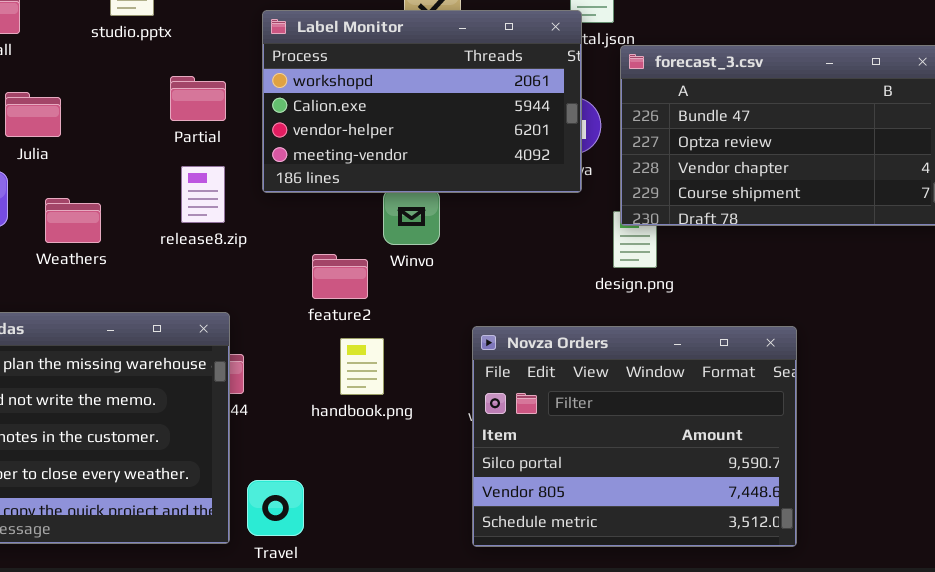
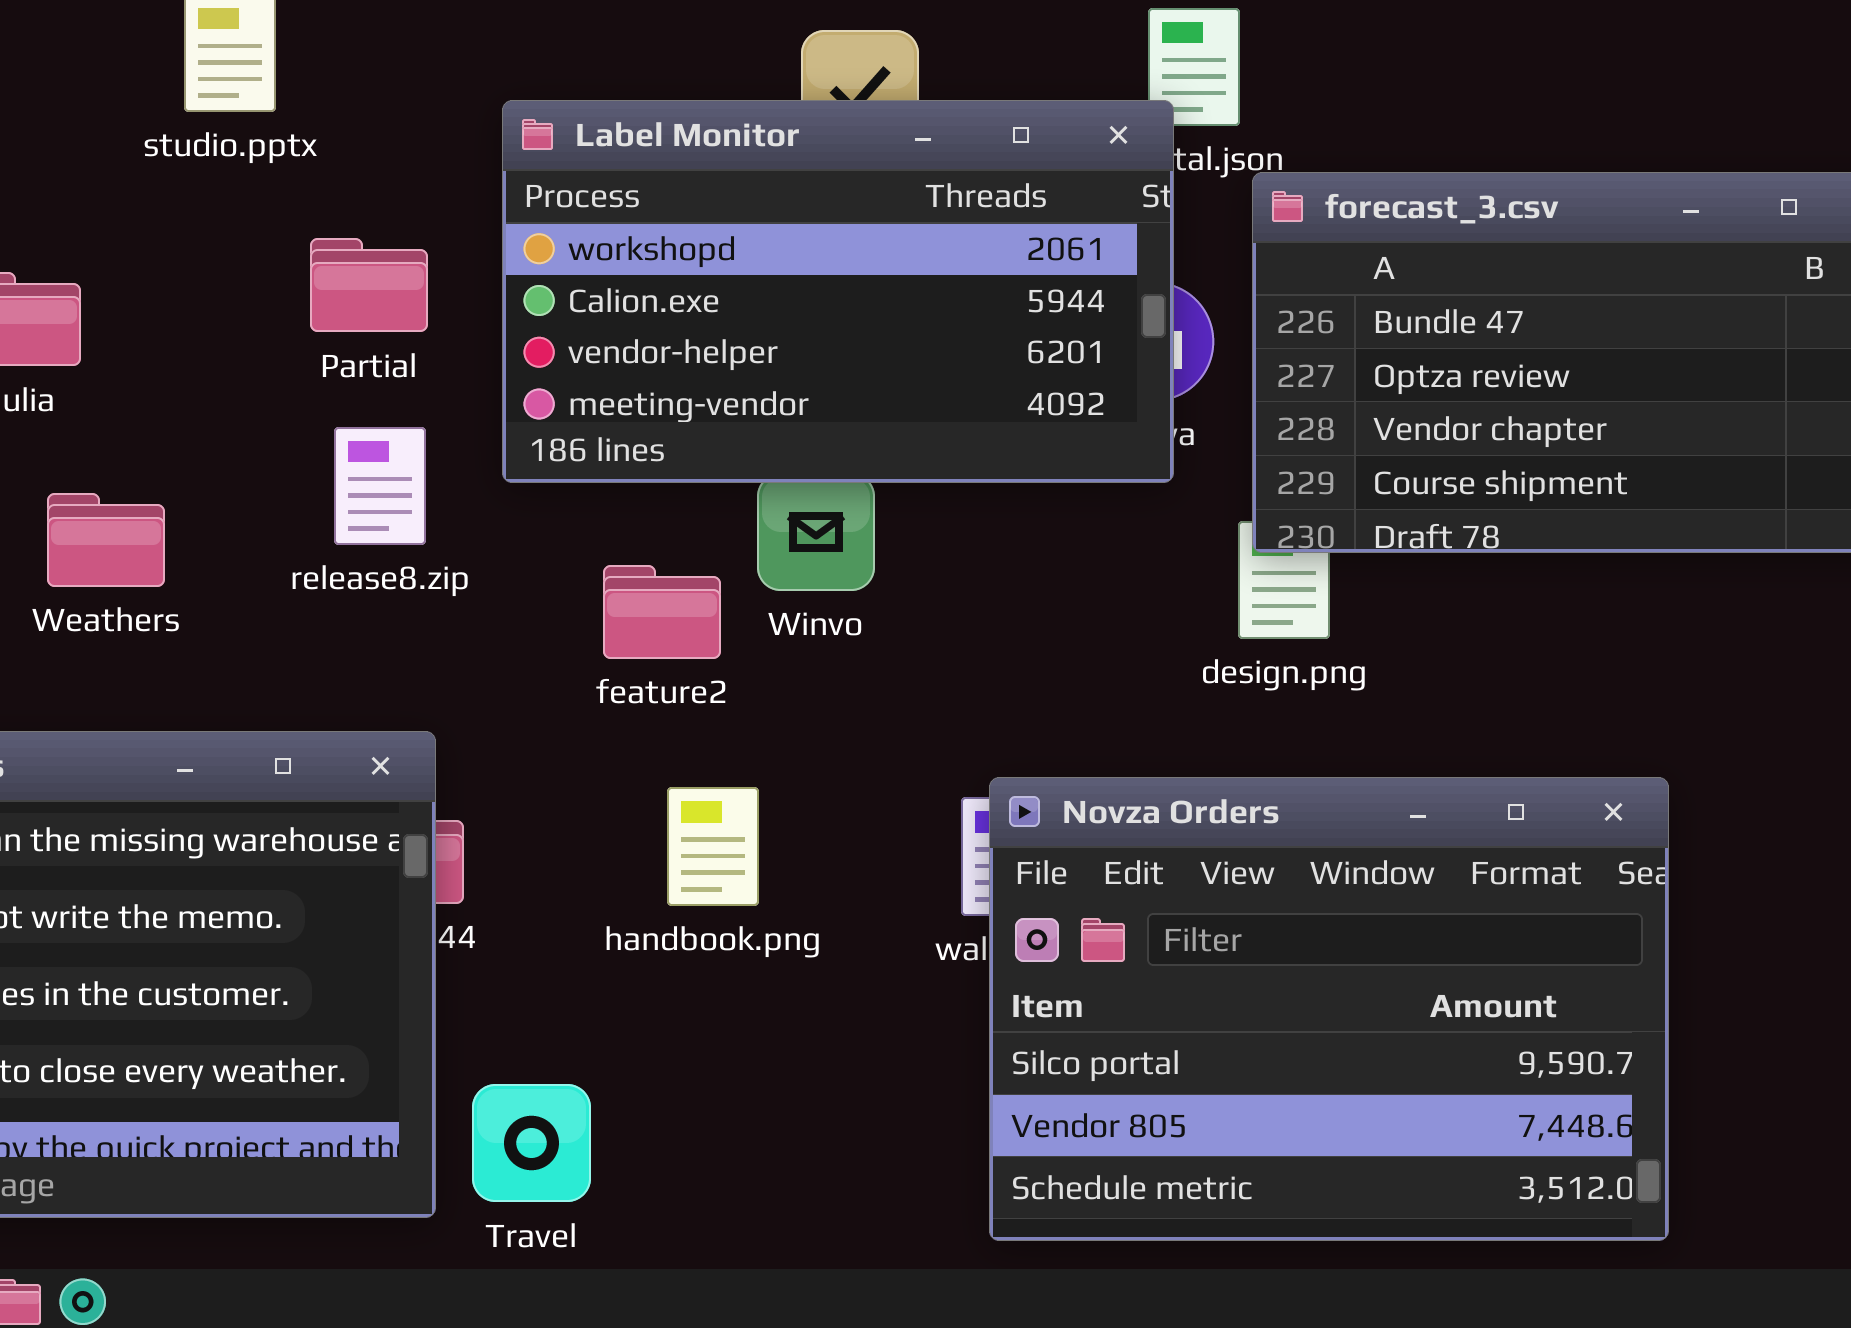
feature2: [312,254,368,299] -> [603,565,721,659], moved
Novza Orders: [472,326,797,547] -> [989,777,1669,1241], moved

